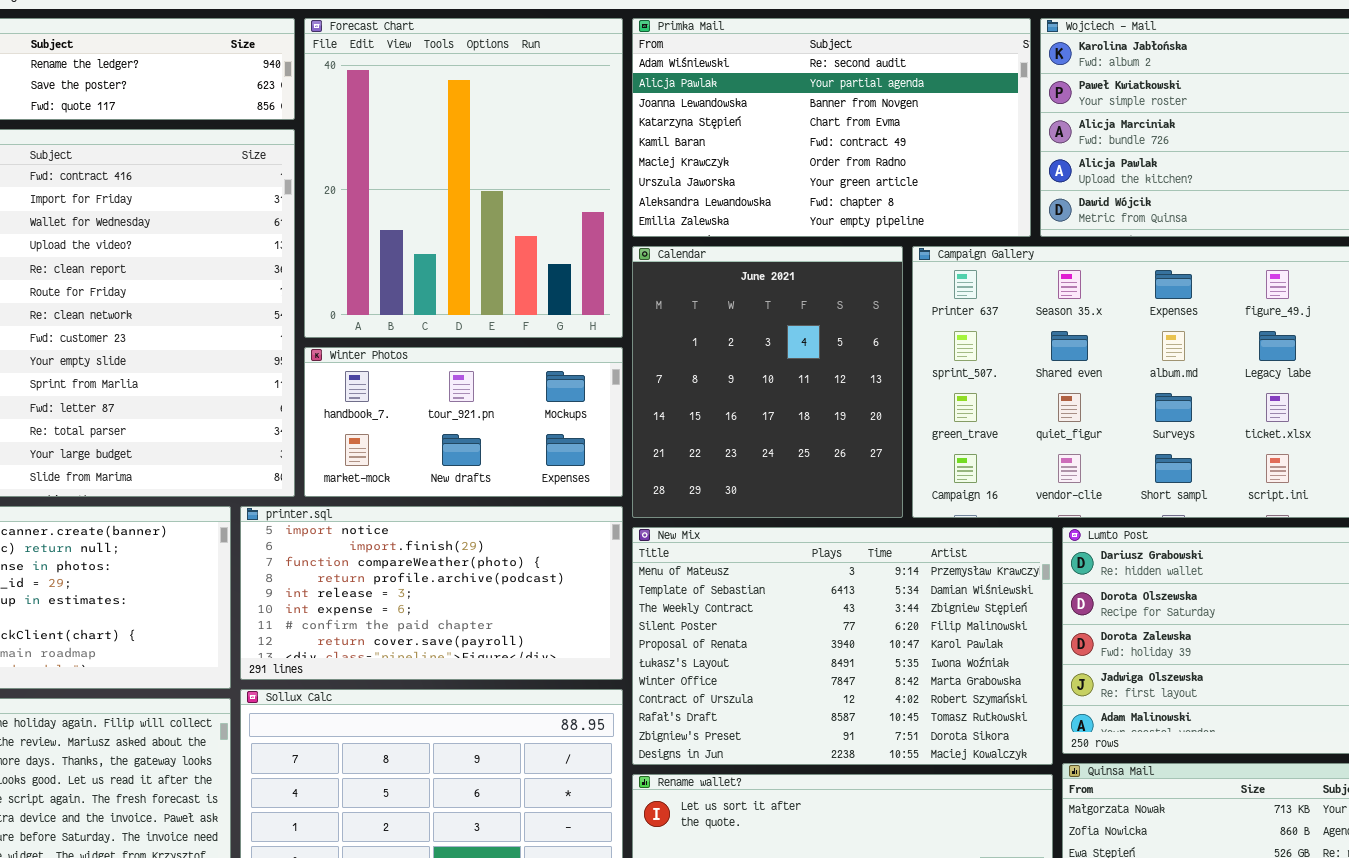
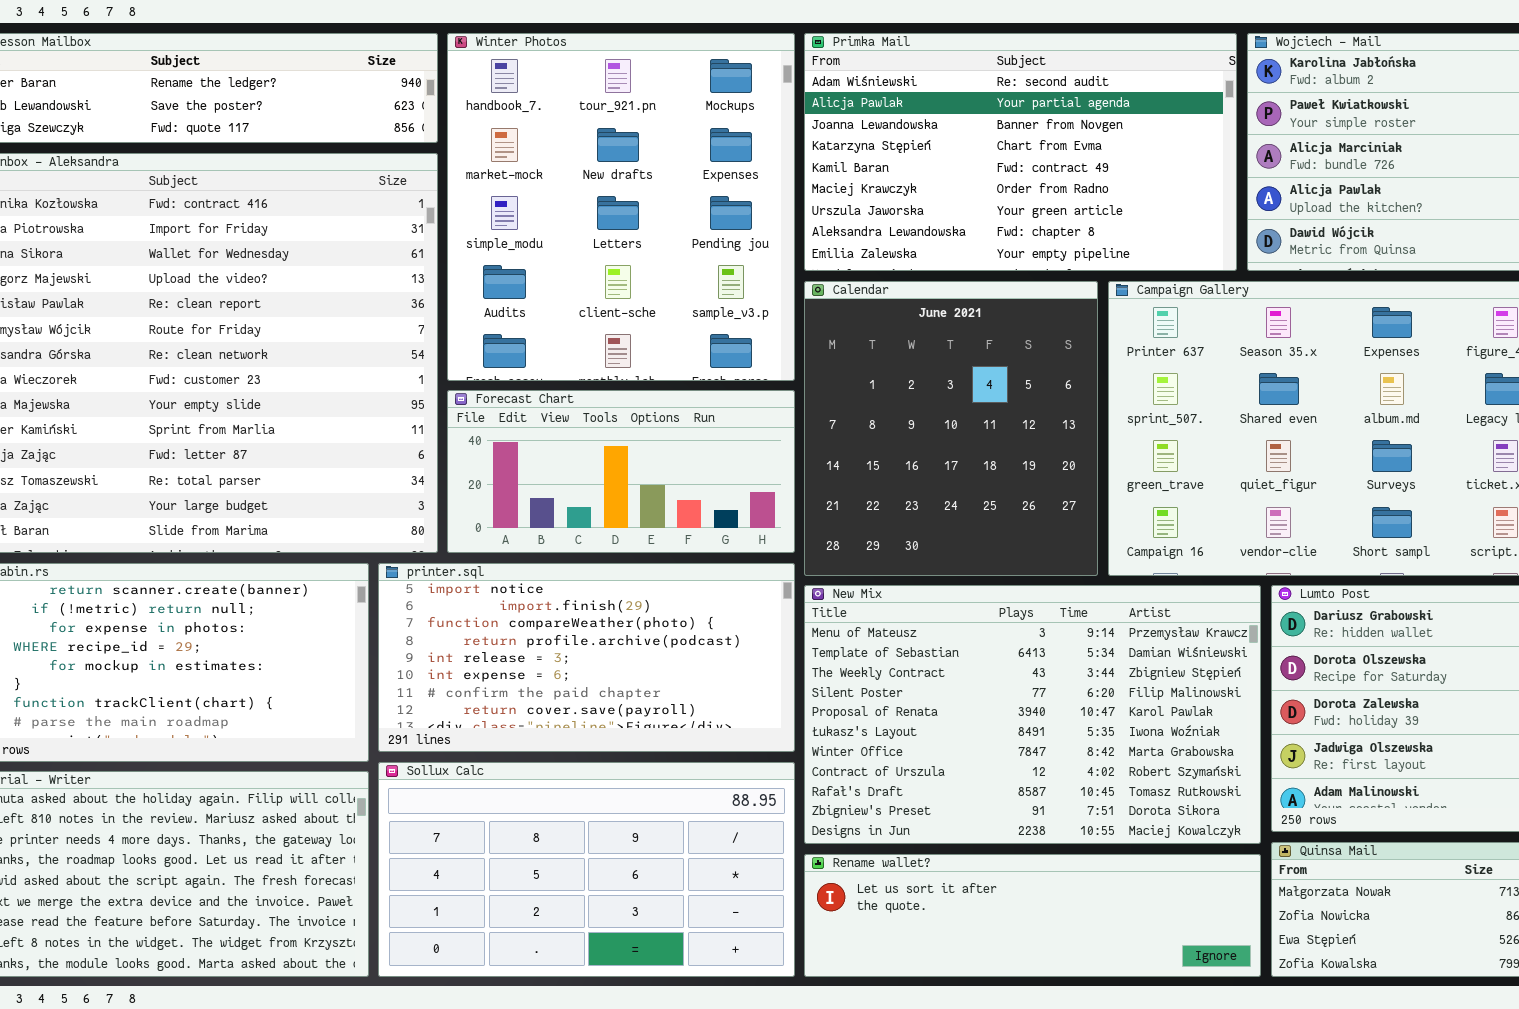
Forecast Chart: [304,18,623,338] -> [447,390,795,553], moved, resized
Winter Photos: [304,347,623,497] -> [447,33,795,381], moved, resized

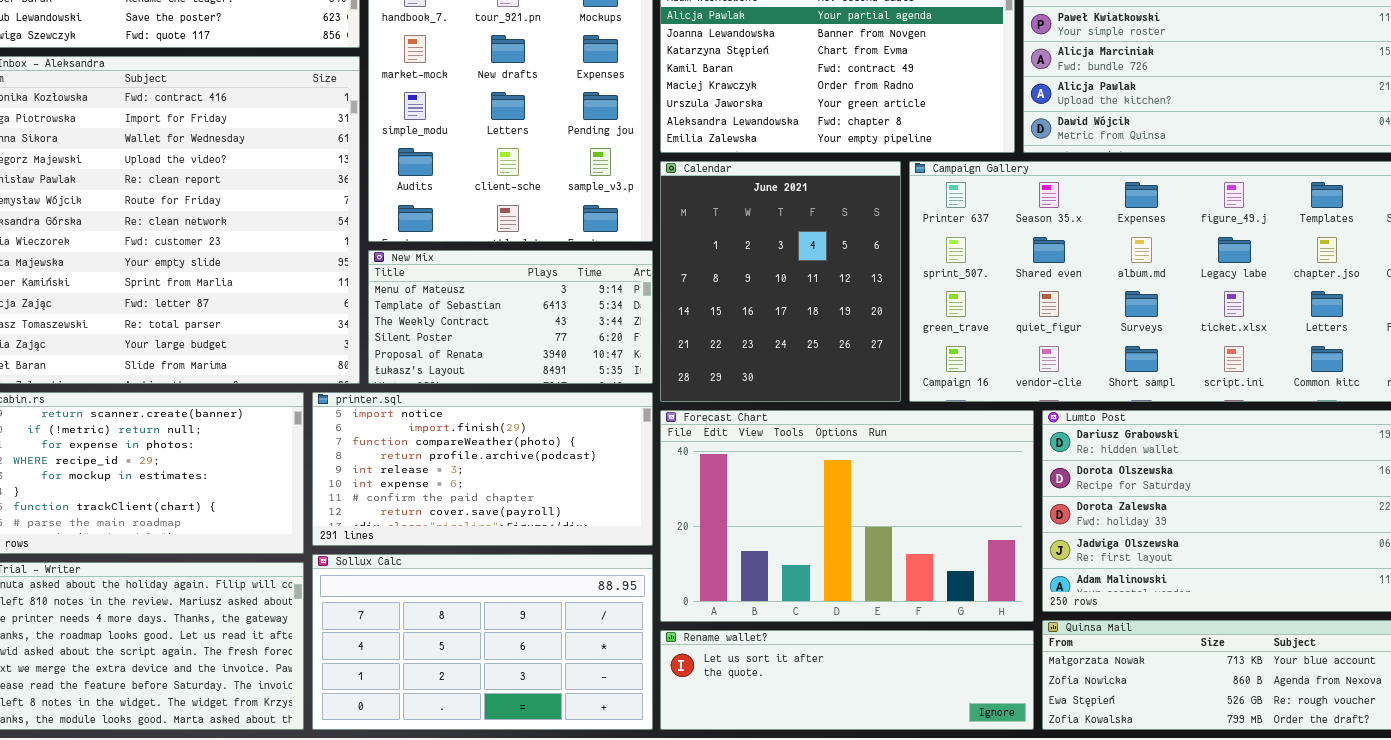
Forecast Chart: [447,390,795,553] -> [660,410,1034,622], moved, resized
New Mix: [804,585,1261,844] -> [368,250,653,384], moved, resized

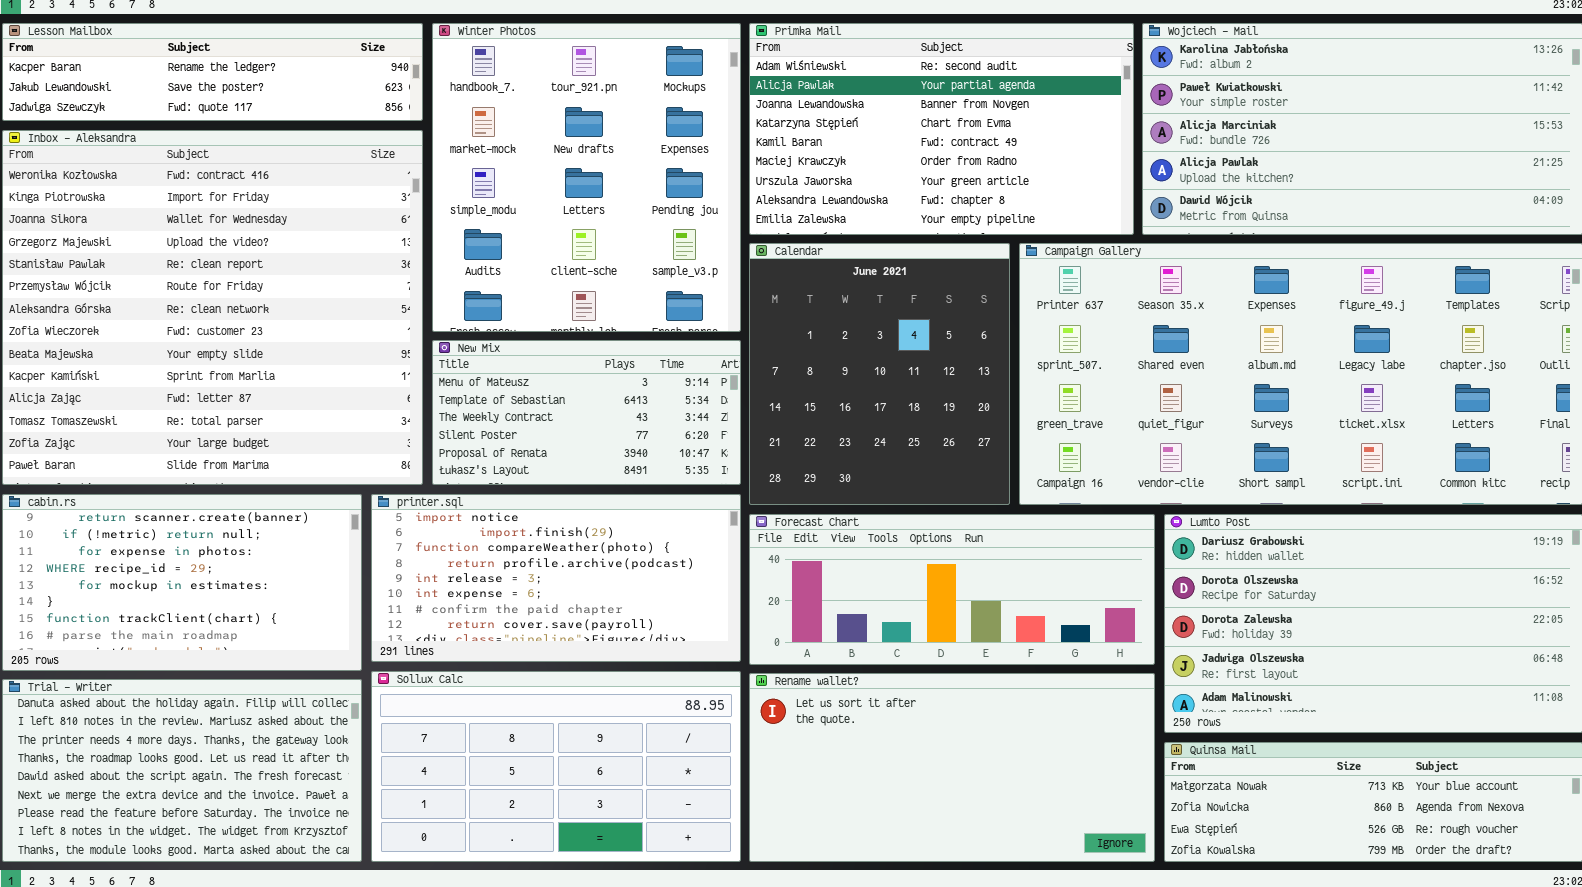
Forecast Chart: [660,410,1034,622] -> [749,514,1155,665], resized
Rename wallet?: [660,630,1034,730] -> [749,673,1155,862], resized

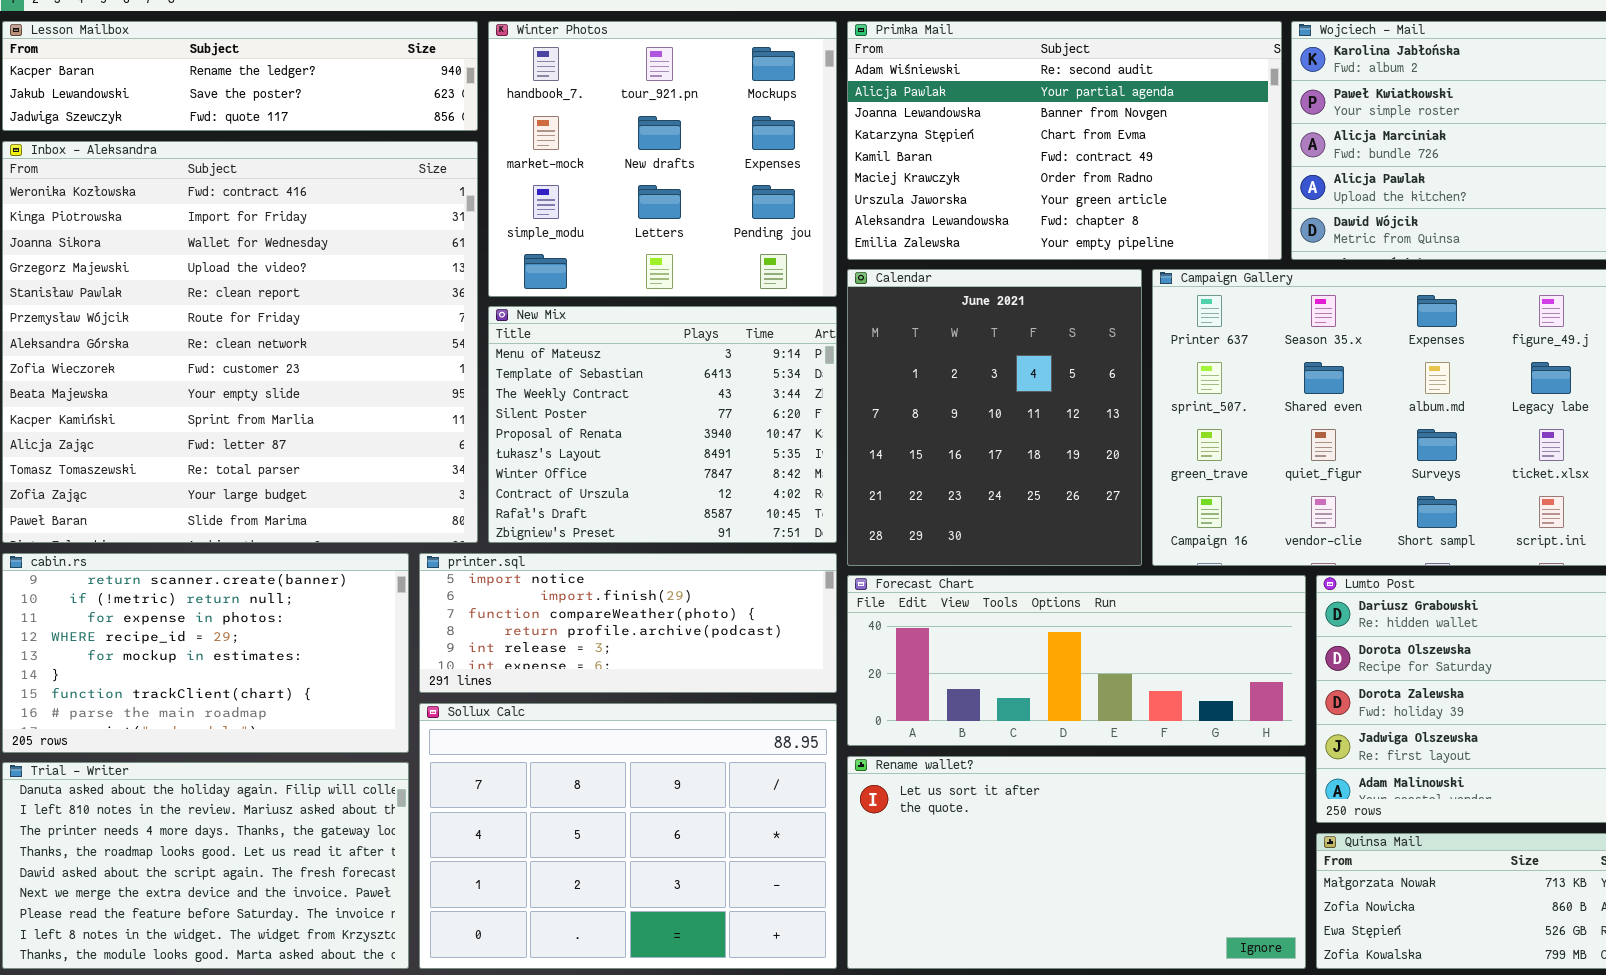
Winter Photos: [432,23,741,332] -> [488,21,837,297], resized
New Mix: [432,340,741,485] -> [488,306,837,543], resized
printer.sql: [371,494,741,662] -> [419,553,837,693], resized
Sollux Calc: [371,671,741,862] -> [419,703,837,969], resized

